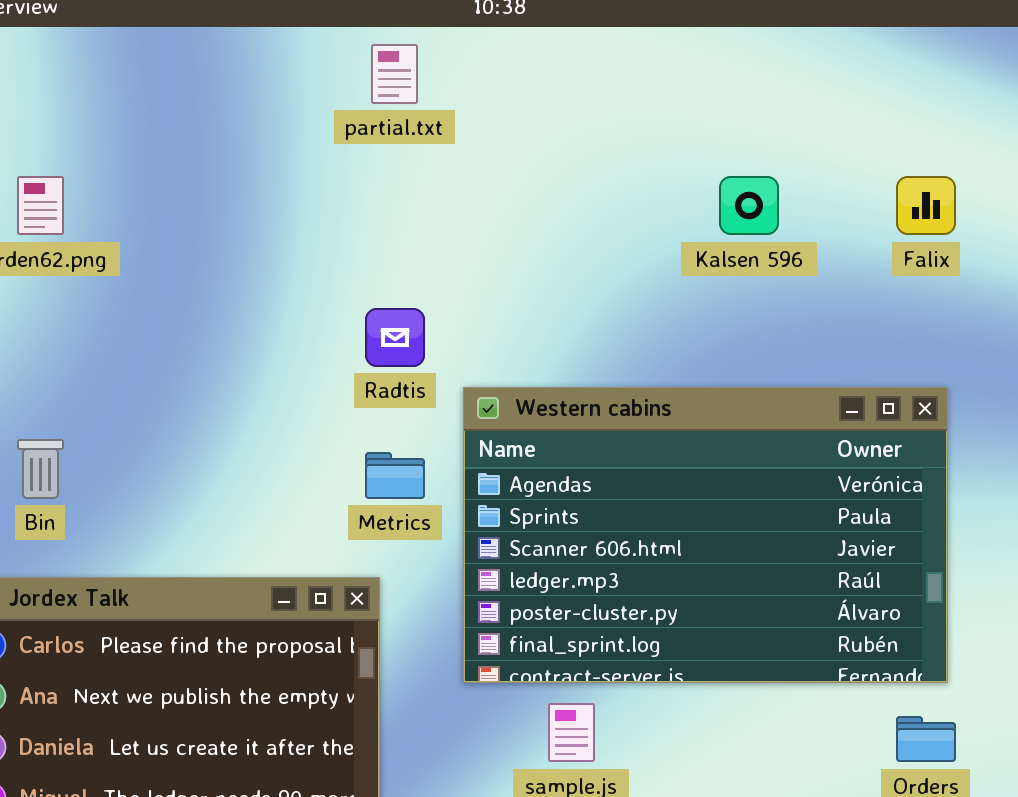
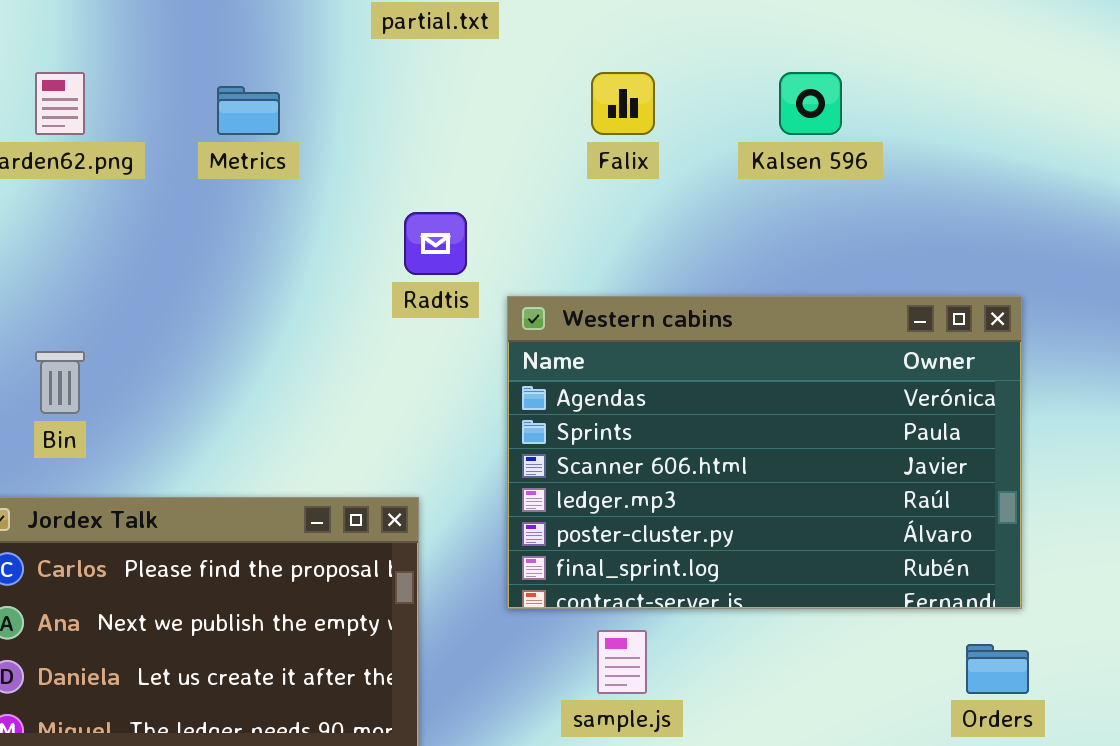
Falix: [896,176,956,235] -> [591,72,655,135], moved
Metrics: [365,452,425,499] -> [217,86,280,135], moved

